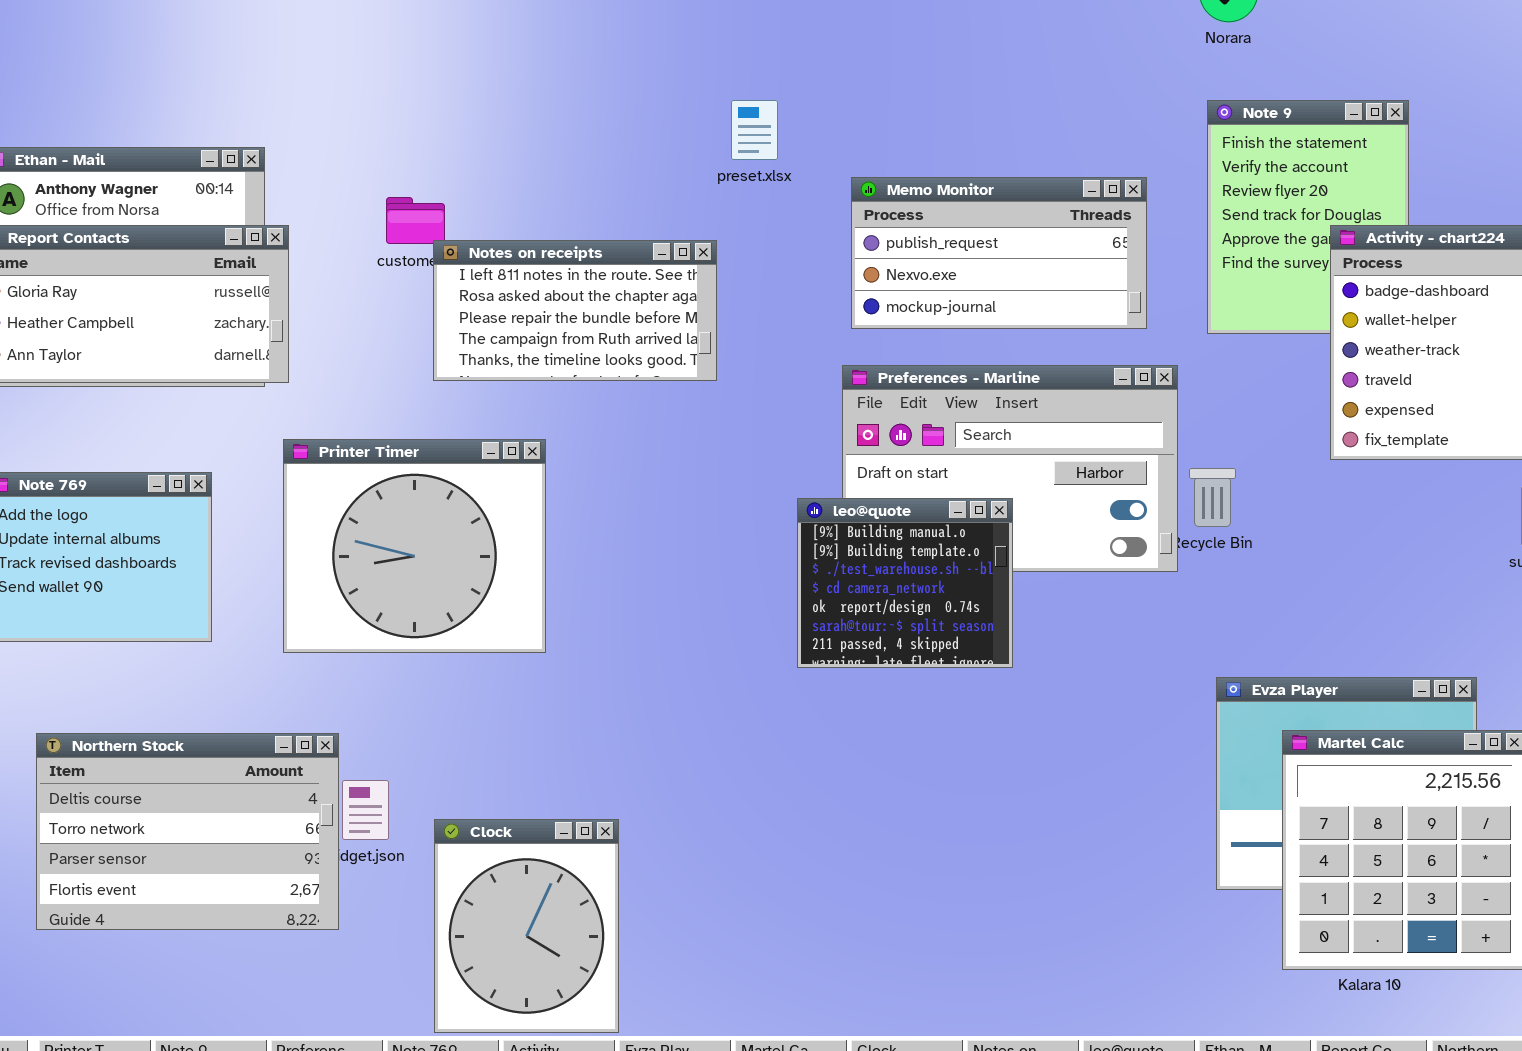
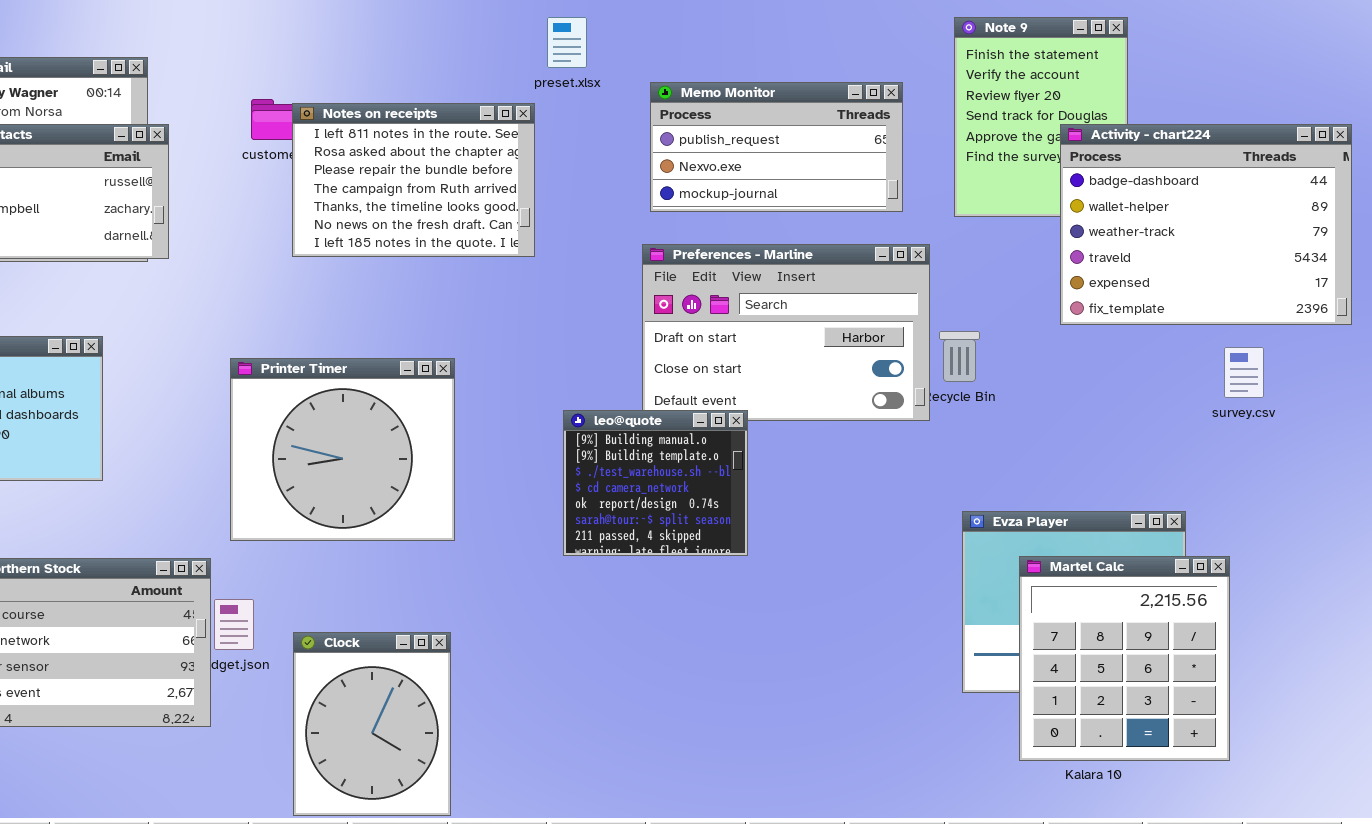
Notes on receipts: [433,240,717,381] -> [292,103,535,257], resized
Printer Timer: [283,439,546,653] -> [230,358,455,541], moved
leo@quote: [797,498,1013,668] -> [563,410,748,556], moved

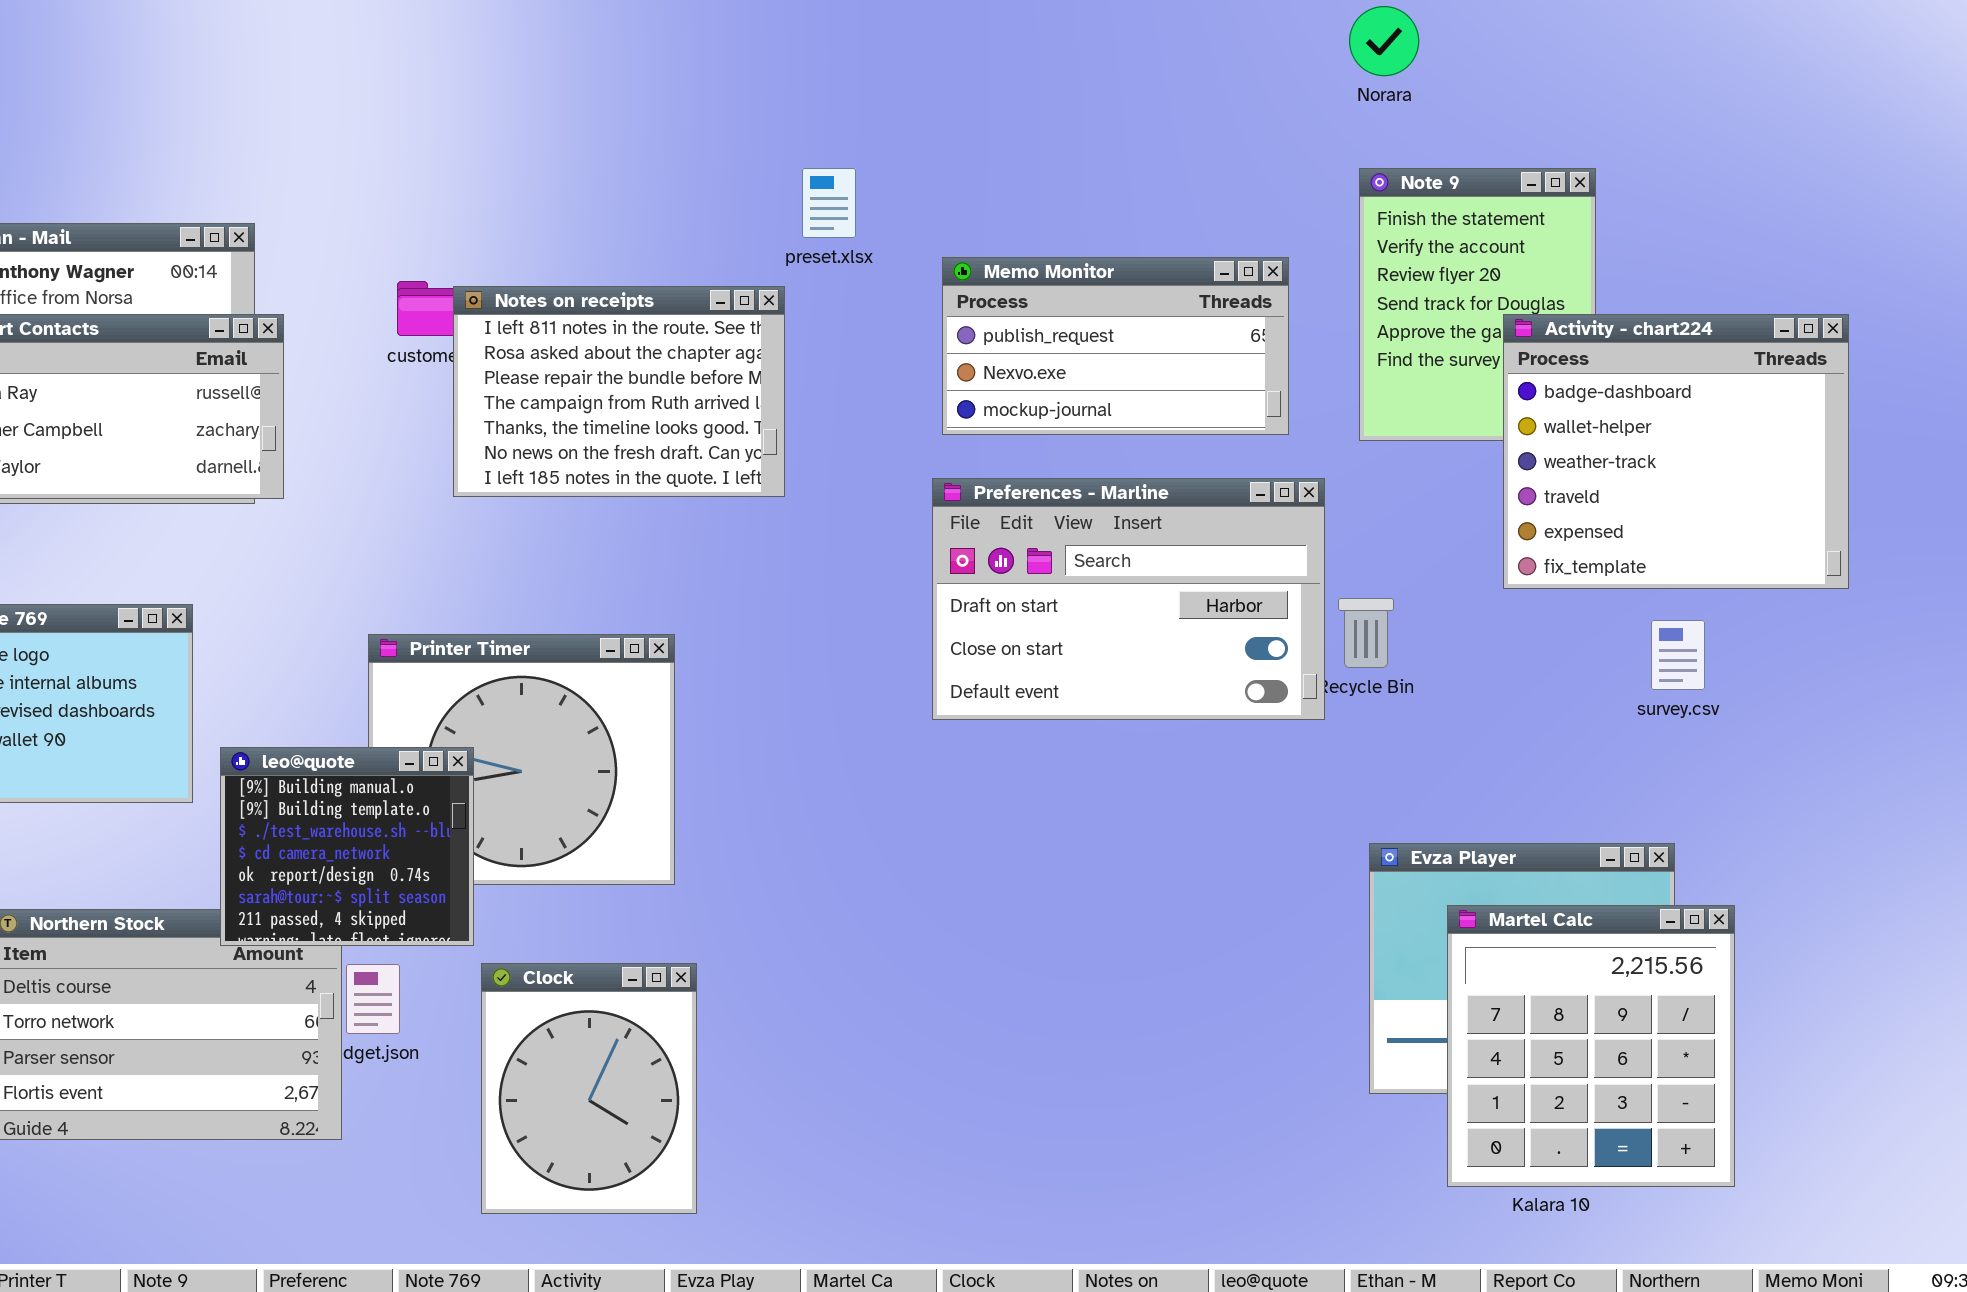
Activity - chart224: [1060,124,1352,325] -> [1503,314,1849,589], resized
survey.csv: [1224,347,1264,398] -> [1651,620,1705,690], moved
leo@quote: [563,410,748,556] -> [220,747,474,946], moved
Clock: [293,632,451,816] -> [481,963,697,1214], moved

